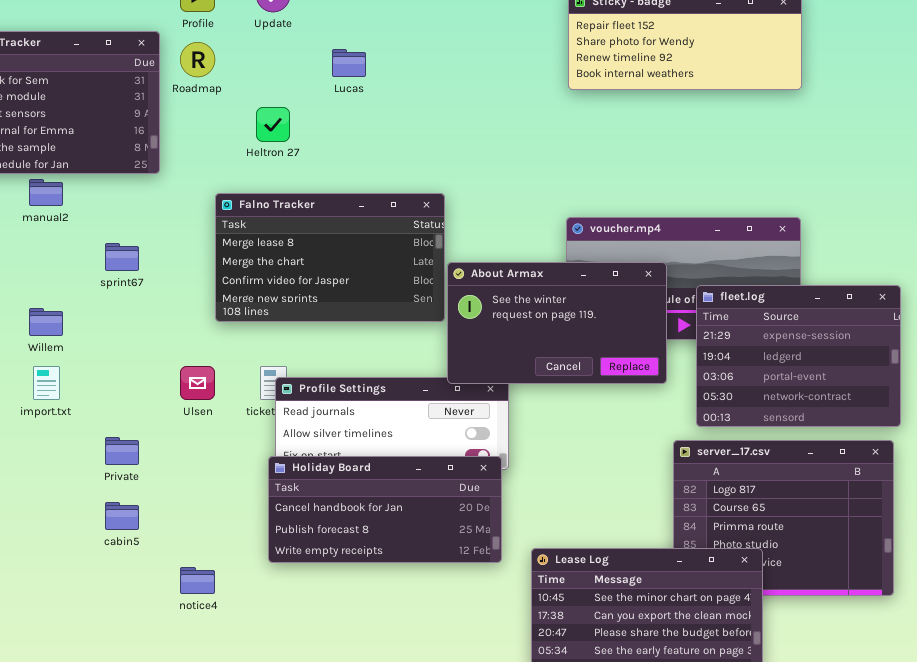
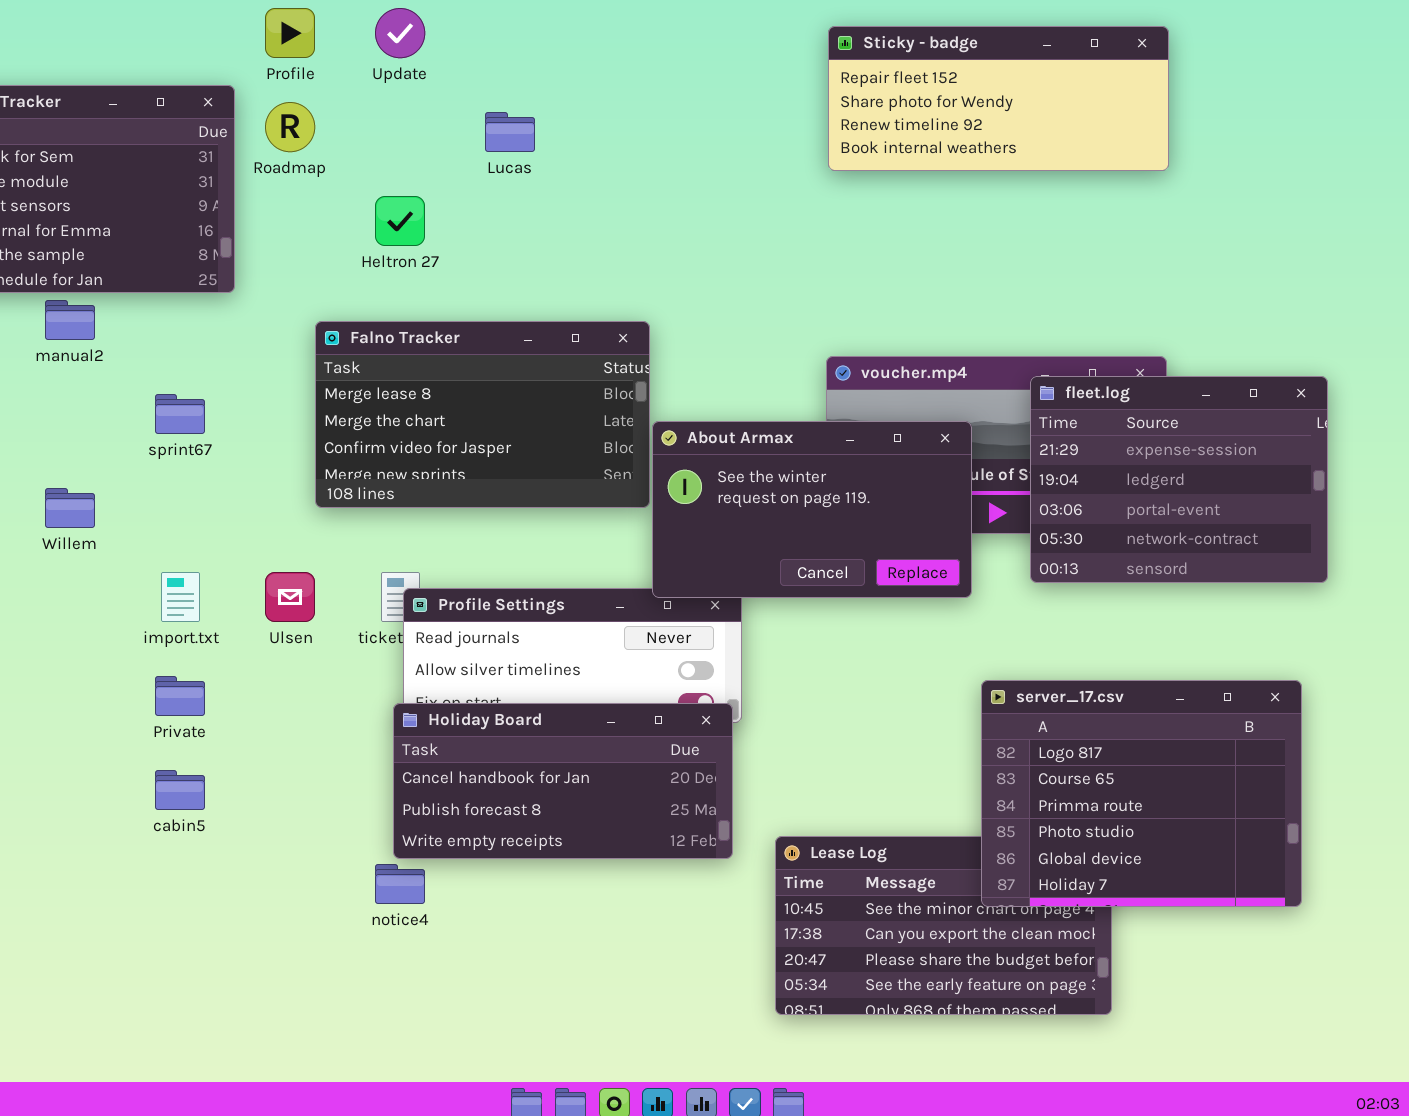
fleet.log: [696,285,901,427] -> [1030,376,1328,583], moved
import.txt: [33,366,60,400] -> [161,572,200,622], moved
server_17.csv: [673,440,894,596] -> [981,680,1302,907], raised
notice4: [180,567,215,594] -> [375,864,425,904], moved

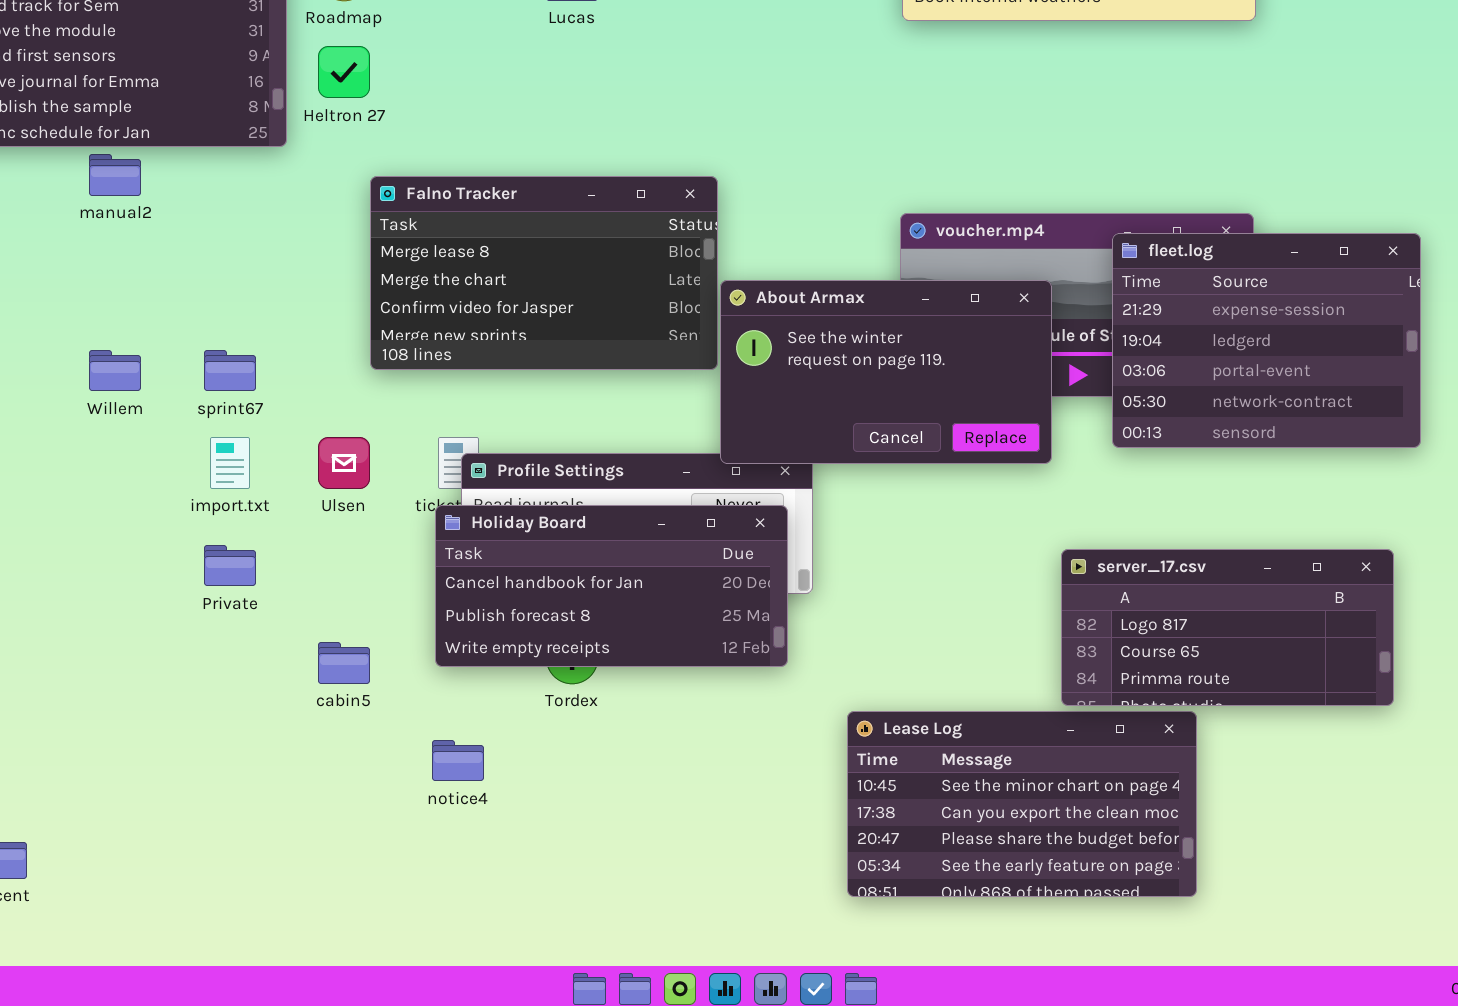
Heltron 27: [375,196,425,246] -> [318,46,370,98], moved
sprint67: [155,394,205,434] -> [204,350,256,391], moved
server_17.csv: [981,680,1302,907] -> [1061,549,1394,706], resized
Holiday Board: [393,703,733,859] -> [435,505,788,667], moved
cabin5: [155,770,205,810] -> [318,642,370,684], moved

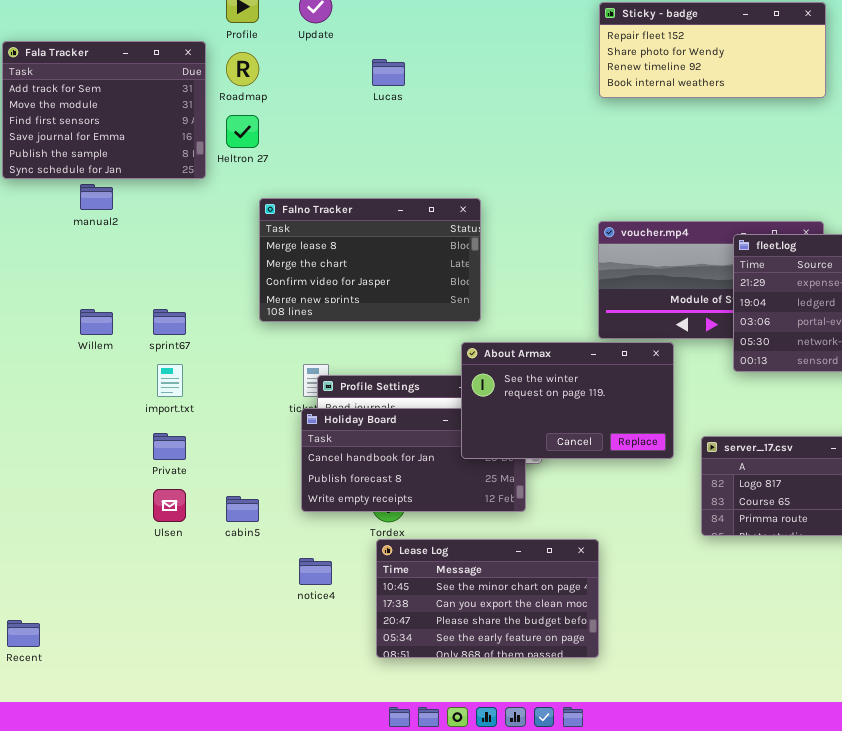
About Armax: [720,280,1052,464] -> [461,342,674,459], moved
Ulsen: [318,437,370,489] -> [153,489,186,522], moved
Lease Log: [847,711,1197,897] -> [376,539,599,658], moved

